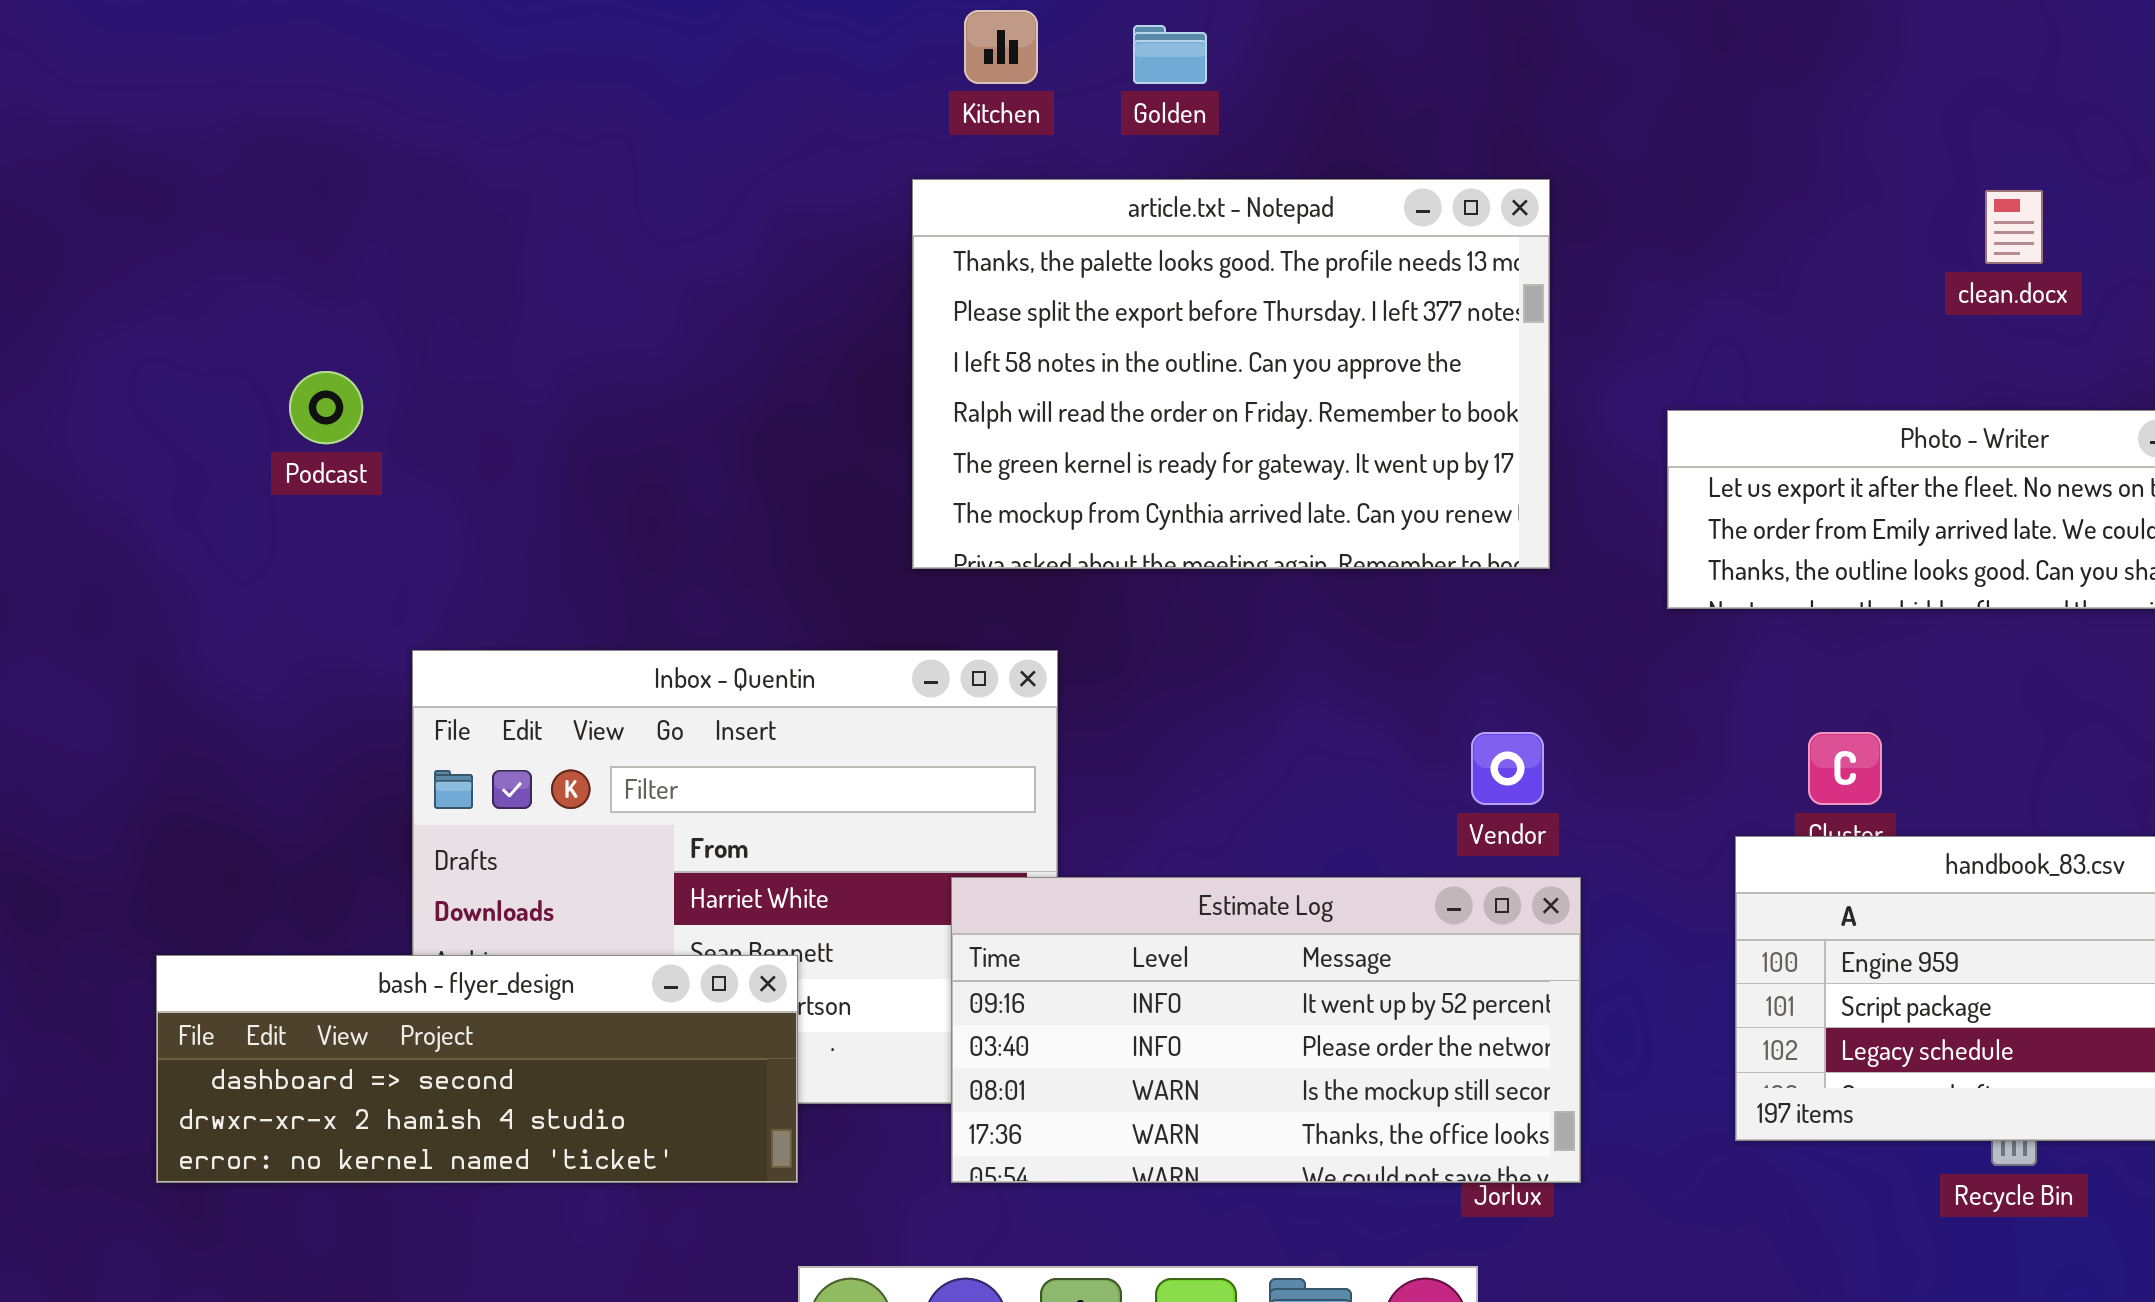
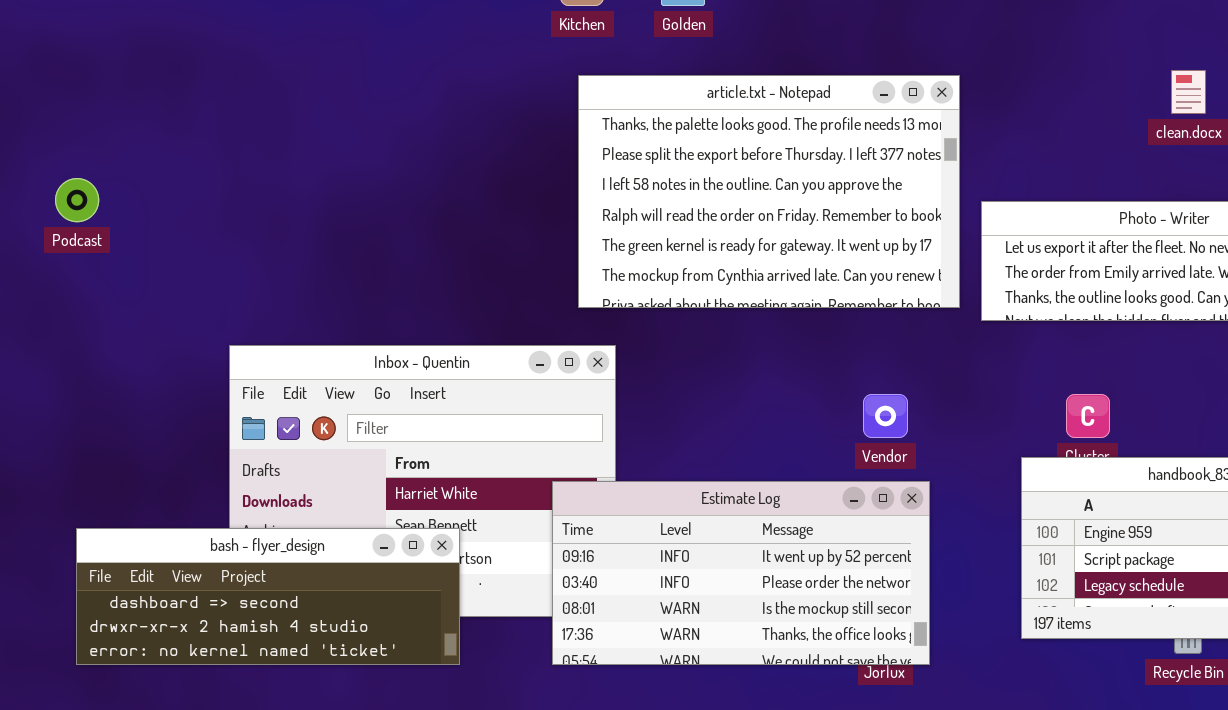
article.txt - Notepad: [912,179,1550,569] -> [578,75,960,308], moved
Podcast: [289,371,363,444] -> [55,178,99,222], moved

